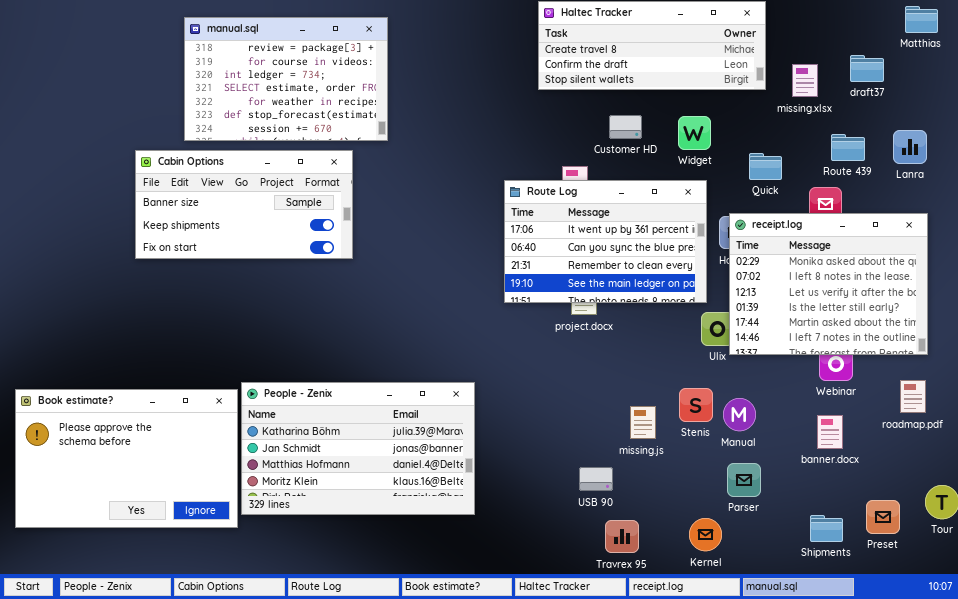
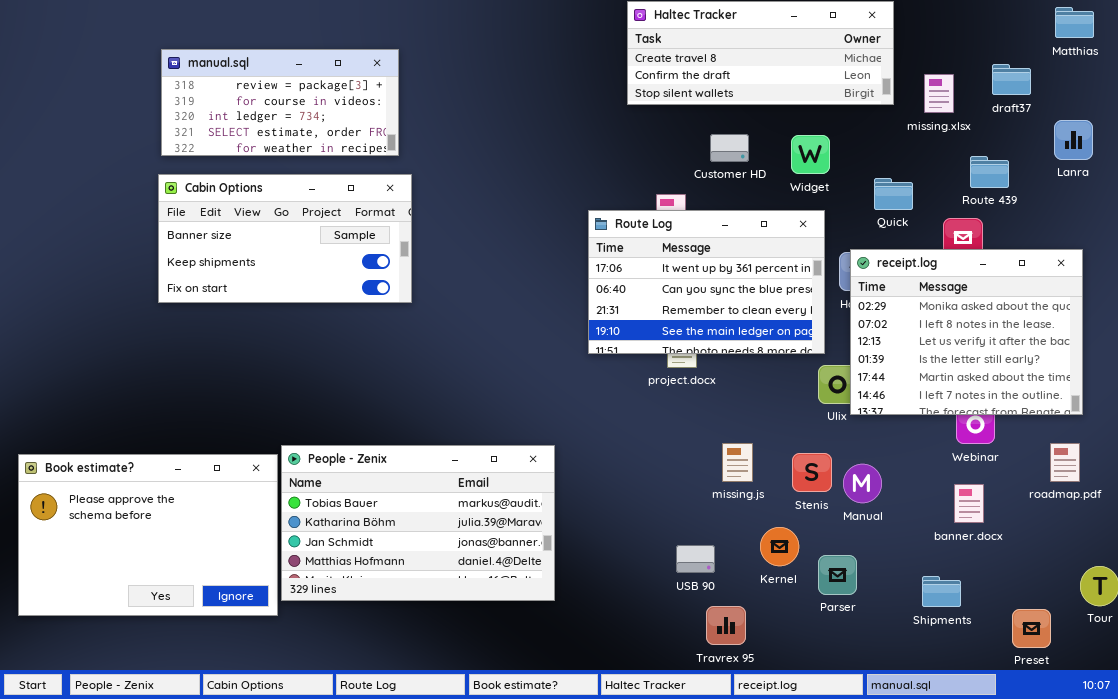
manual.sql: [184,17,388,141] -> [161,49,399,156], moved, resized
Lanra: [893,130,927,164] -> [1054,120,1093,160], moved
People - Zenix: [241,382,475,515] -> [281,445,555,601], scrolled up 1 row
missing.js: [630,406,656,439] -> [722,443,753,482], moved
Parser: [727,463,761,497] -> [818,555,857,595], moved
Preset: [866,500,900,534] -> [1012,609,1051,648], moved
Shipments: [810,515,843,542] -> [922,576,961,607], moved
Kernel: [689,518,722,551] -> [760,527,799,566], moved

